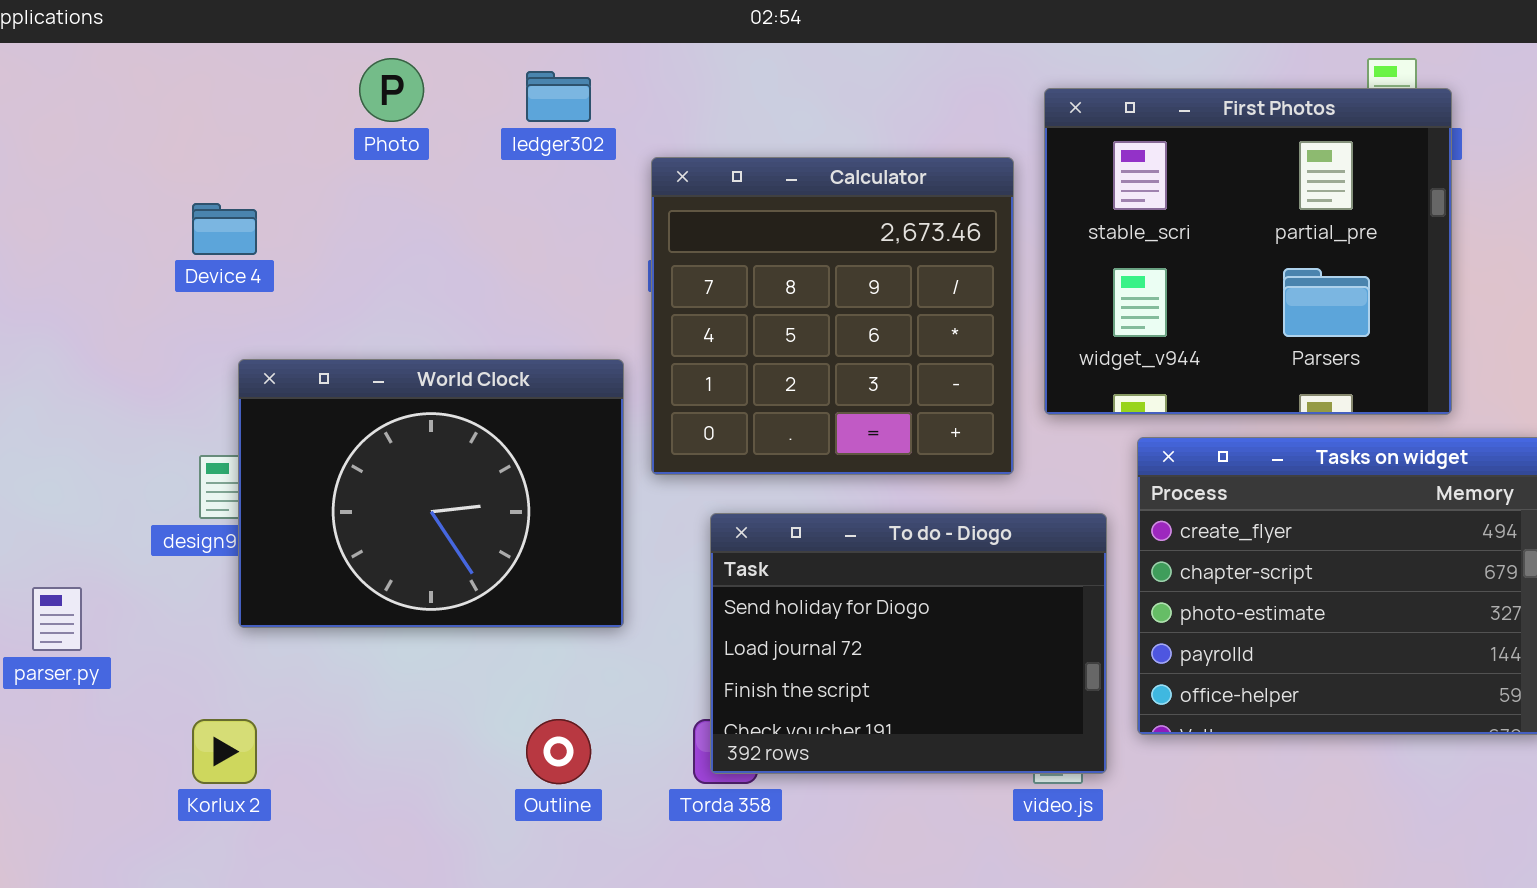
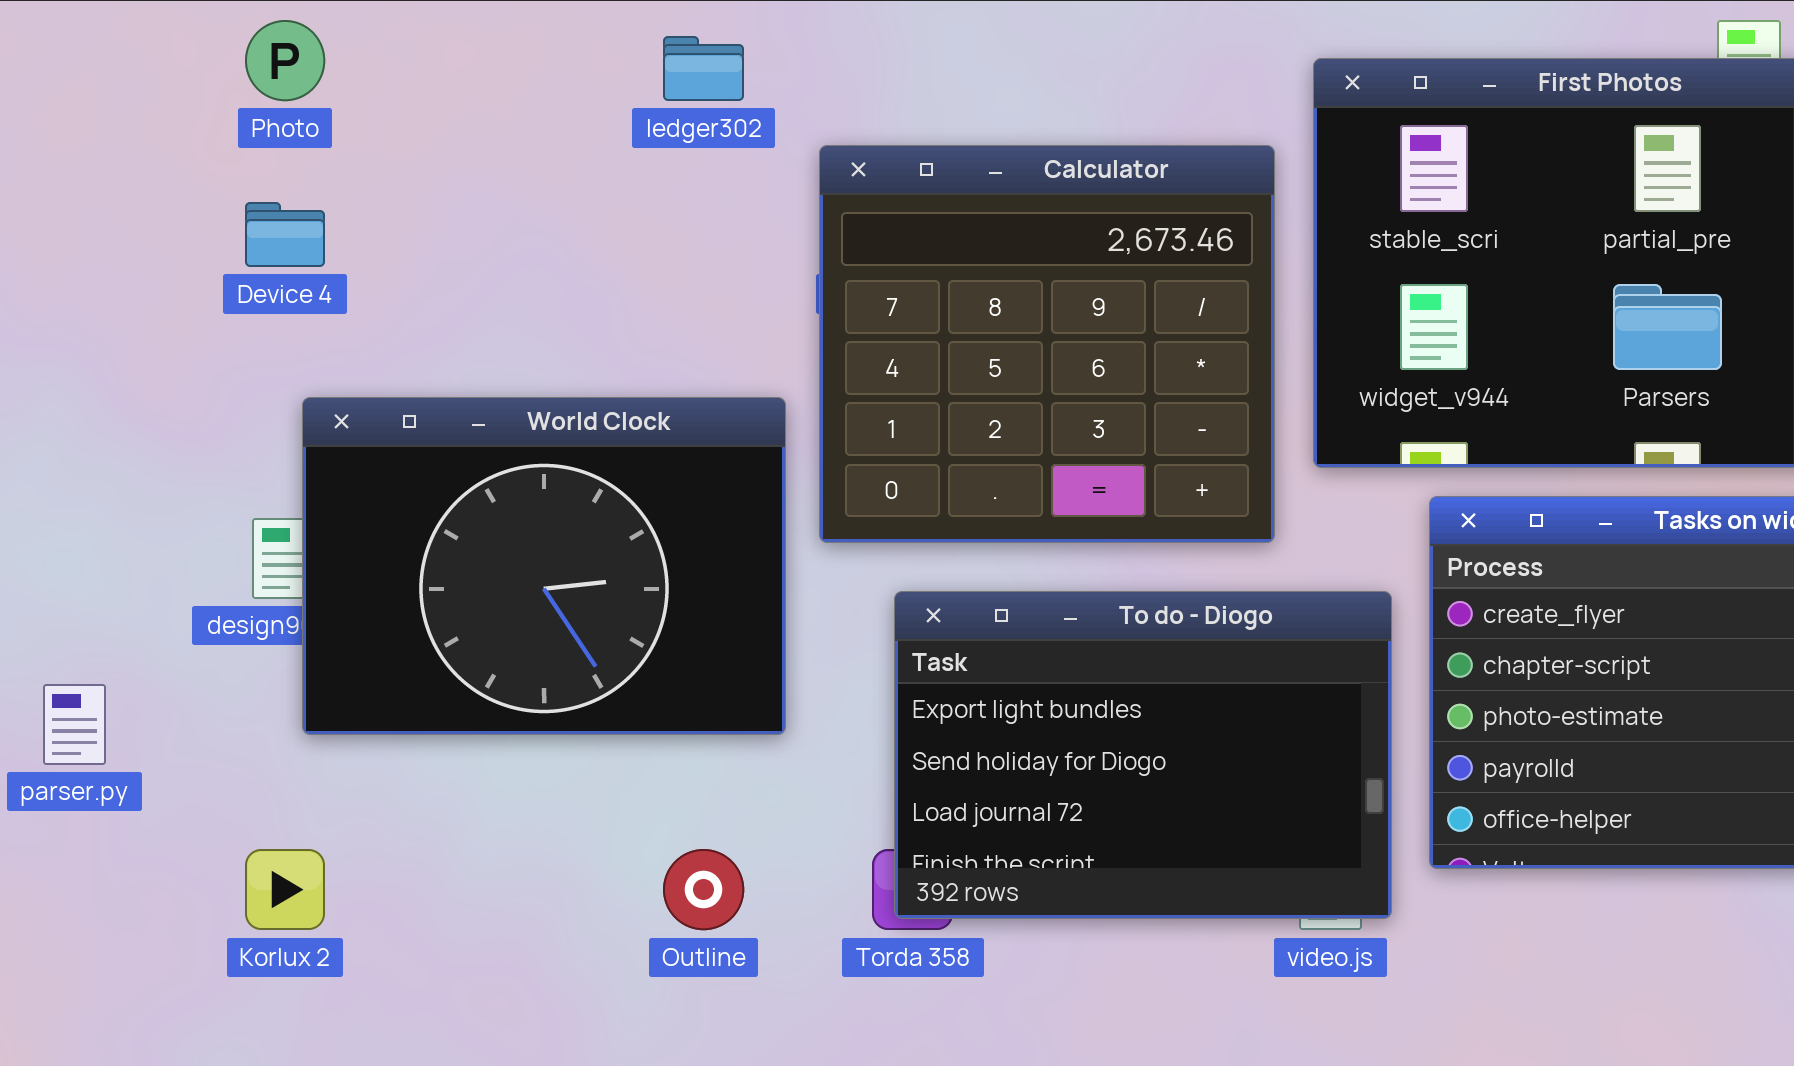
Photo: [359,58,424,122] -> [245,20,325,101], moved
To do - Diogo: [710,513,1107,774] -> [894,591,1392,919], scrolled up 1 row

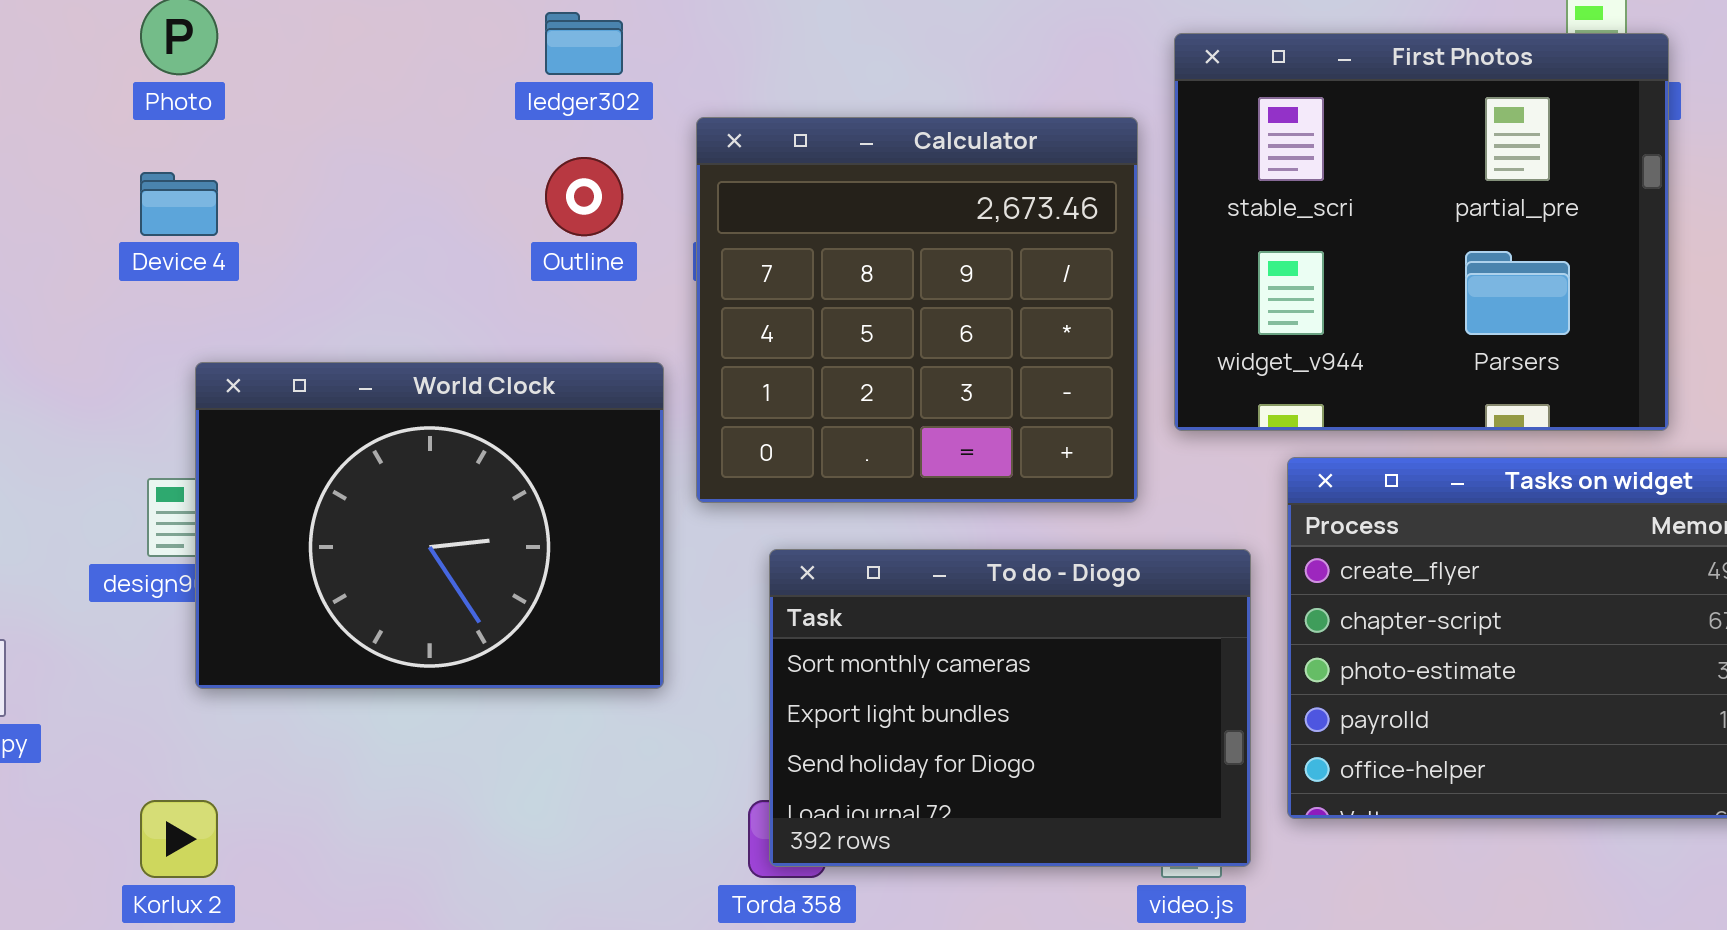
To do - Diogo: [894,591,1392,919] -> [769,549,1251,867], scrolled up 1 row
Outline: [663,849,744,930] -> [545,157,623,236], moved

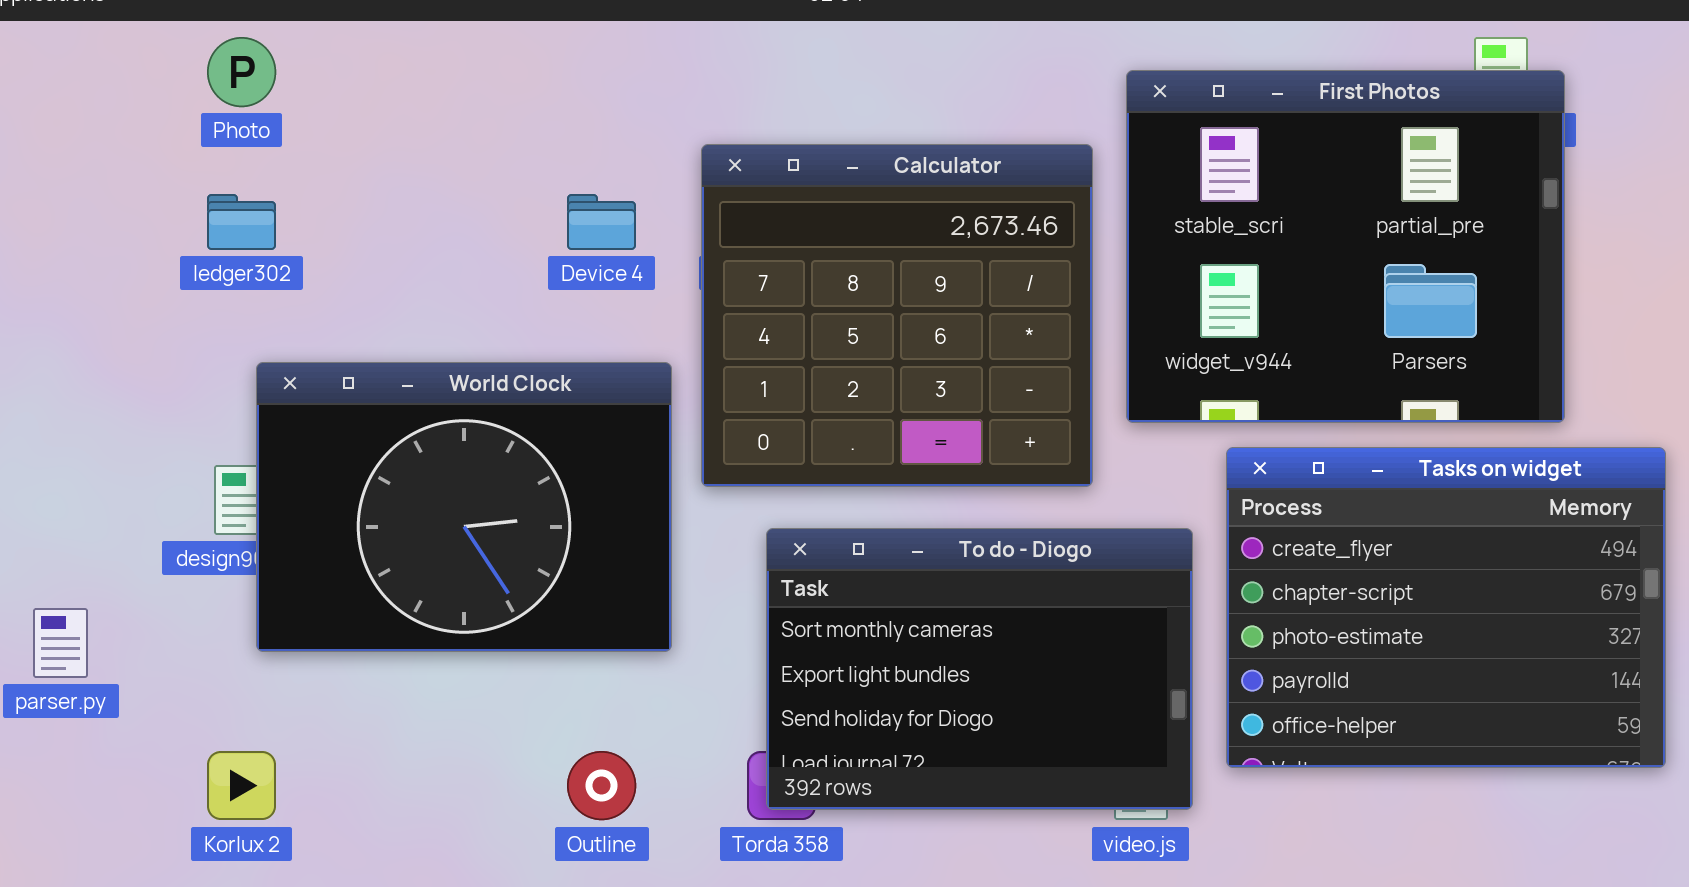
ledger302: [545,12,623,75] -> [207,194,276,250], moved
Outline: [545,157,623,236] -> [567,751,636,820], moved
Device 4: [140,172,218,236] -> [567,194,636,250], moved

